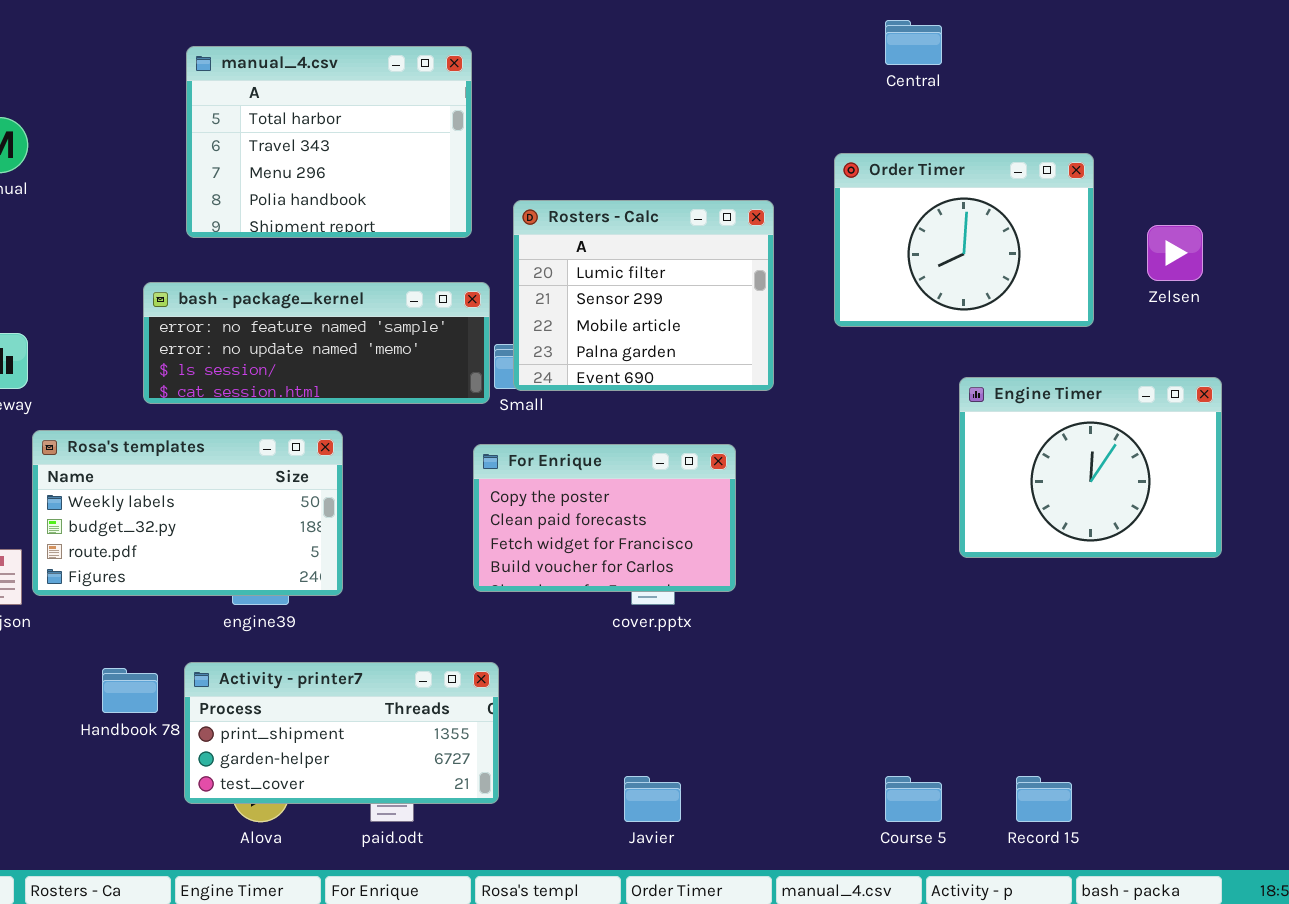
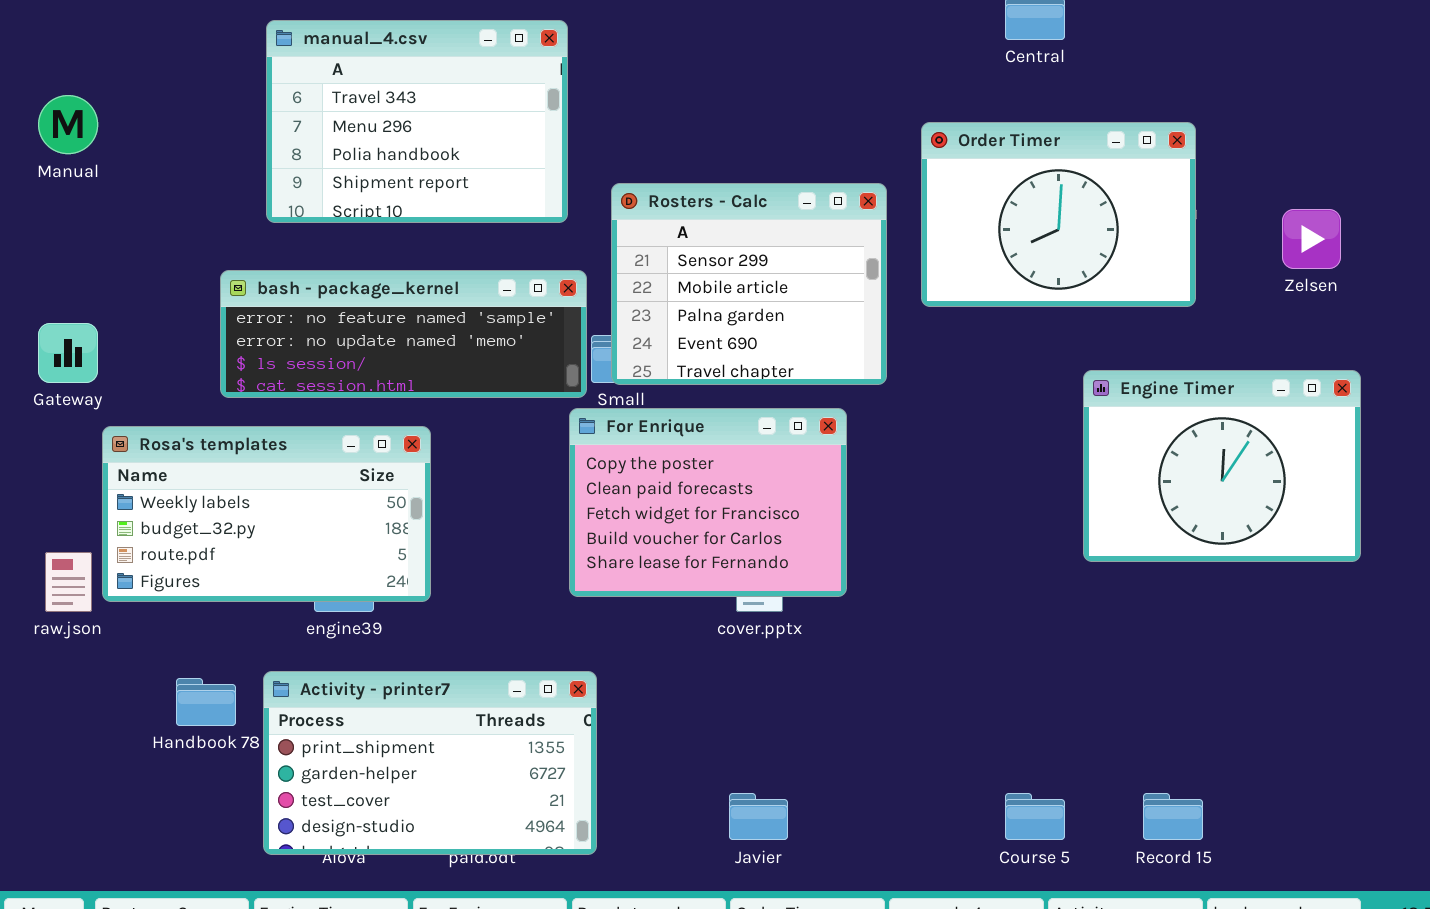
manual_4.csv: [186,46,472,238] -> [266,20,568,223], scrolled down 1 row
Order Timer: [834,153,1094,327] -> [921,122,1196,307], moved
Rosters - Calc: [513,200,774,391] -> [611,183,887,385], scrolled down 1 row
For Enrique: [473,444,736,592] -> [569,408,847,597], resized
Activity - printer7: [184,662,499,804] -> [263,671,597,855], resized

